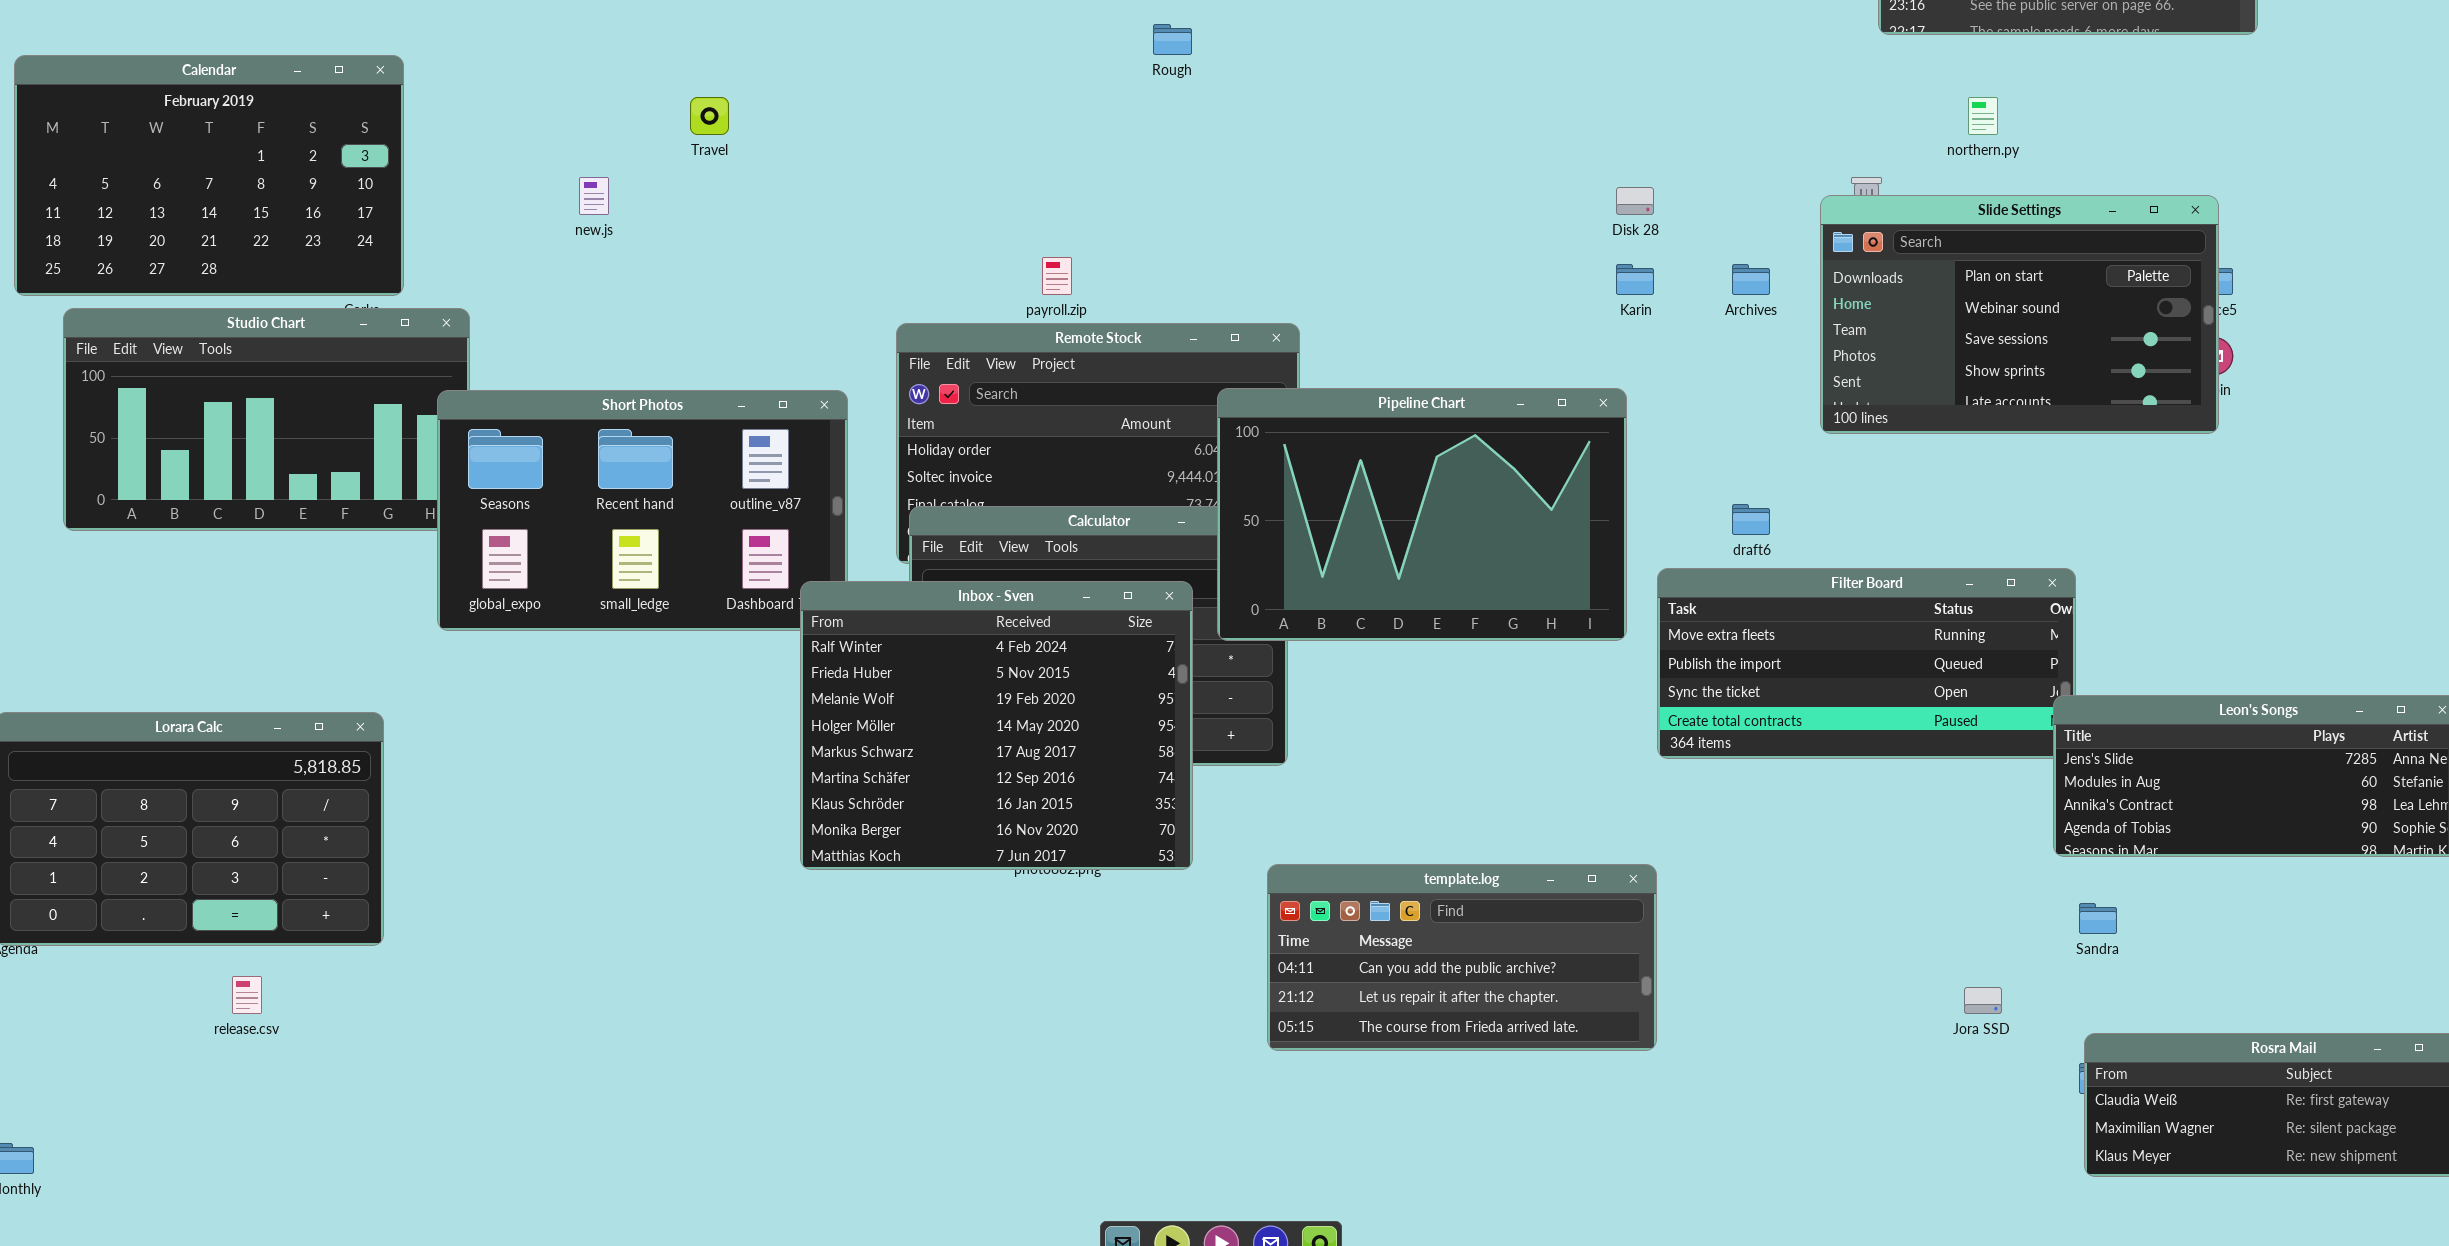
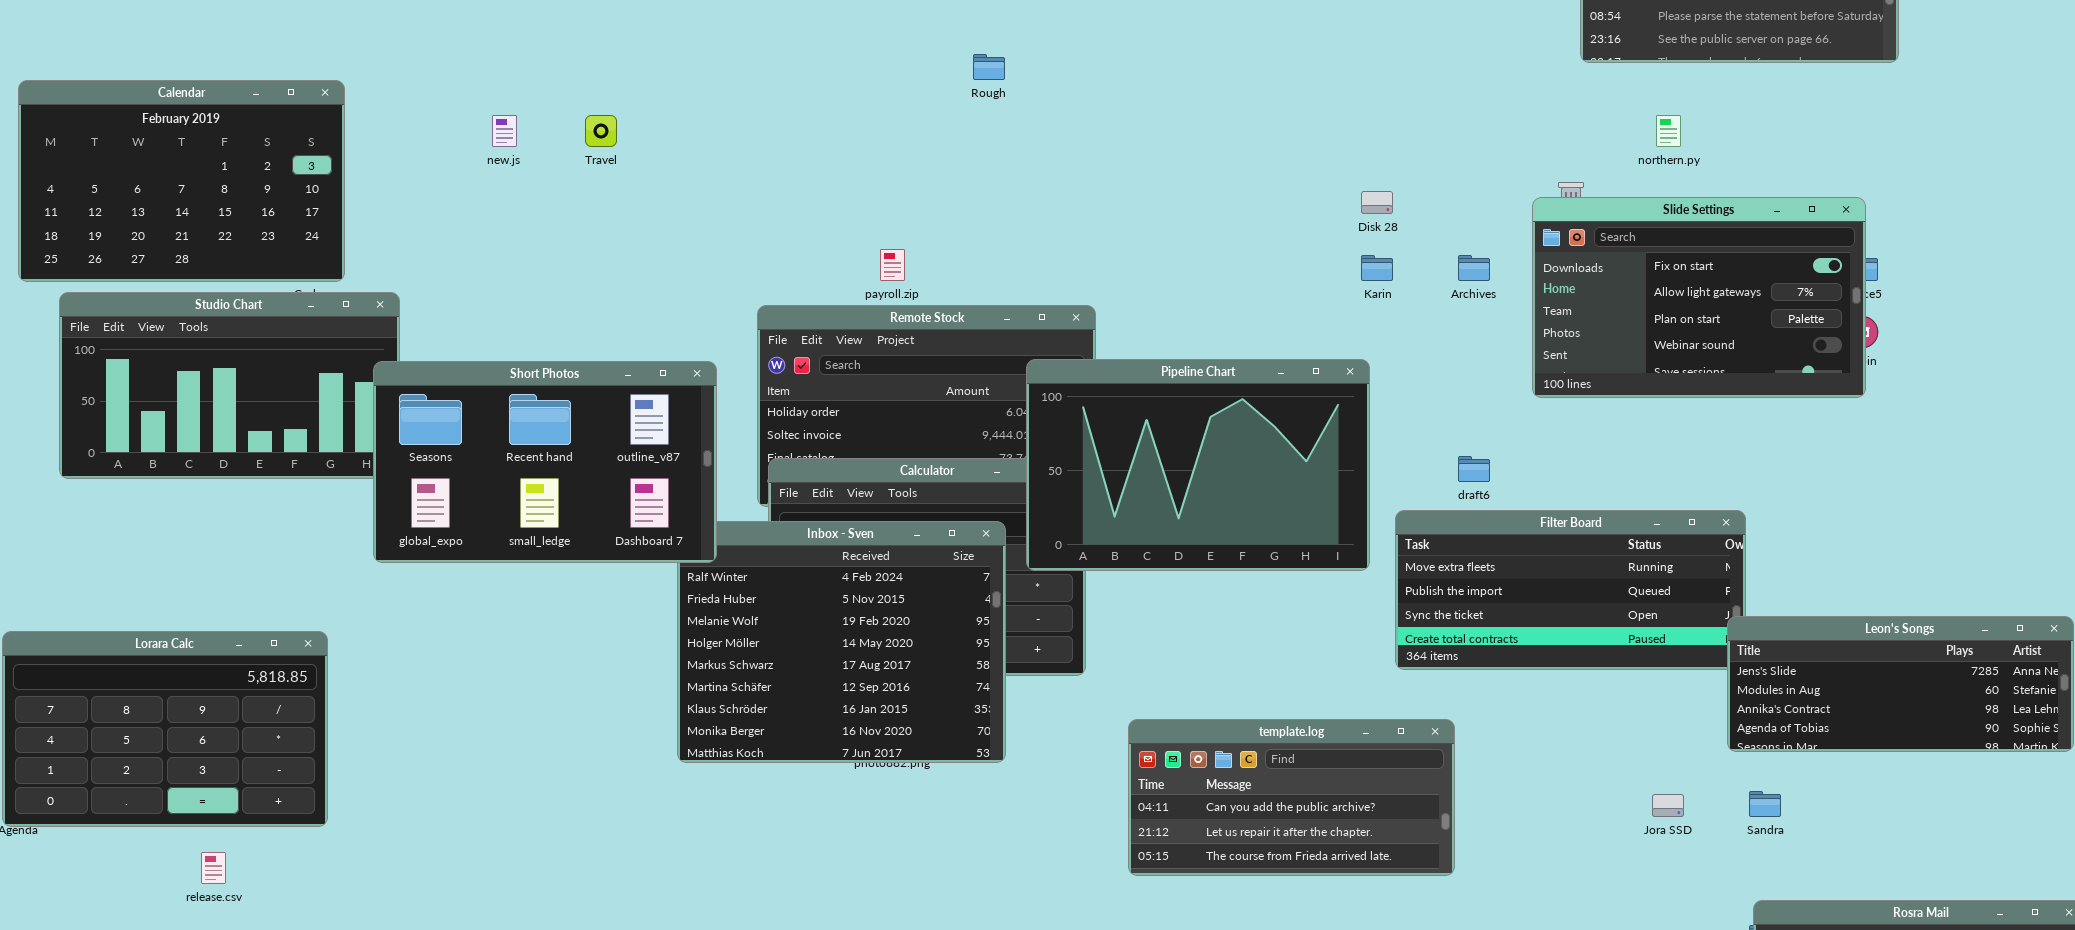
new.js: [579,177,609,215] -> [492,115,517,147], moved
Slide Settings: [1820,195,2219,434] -> [1532,197,1866,398], scrolled up 2 rows
Short Photos: [437,390,848,631] -> [373,361,717,563], raised
template.log: [1267,864,1657,1051] -> [1128,719,1455,876], moved
Jora SSD: [1964,987,2002,1014] -> [1652,794,1684,817], moved

